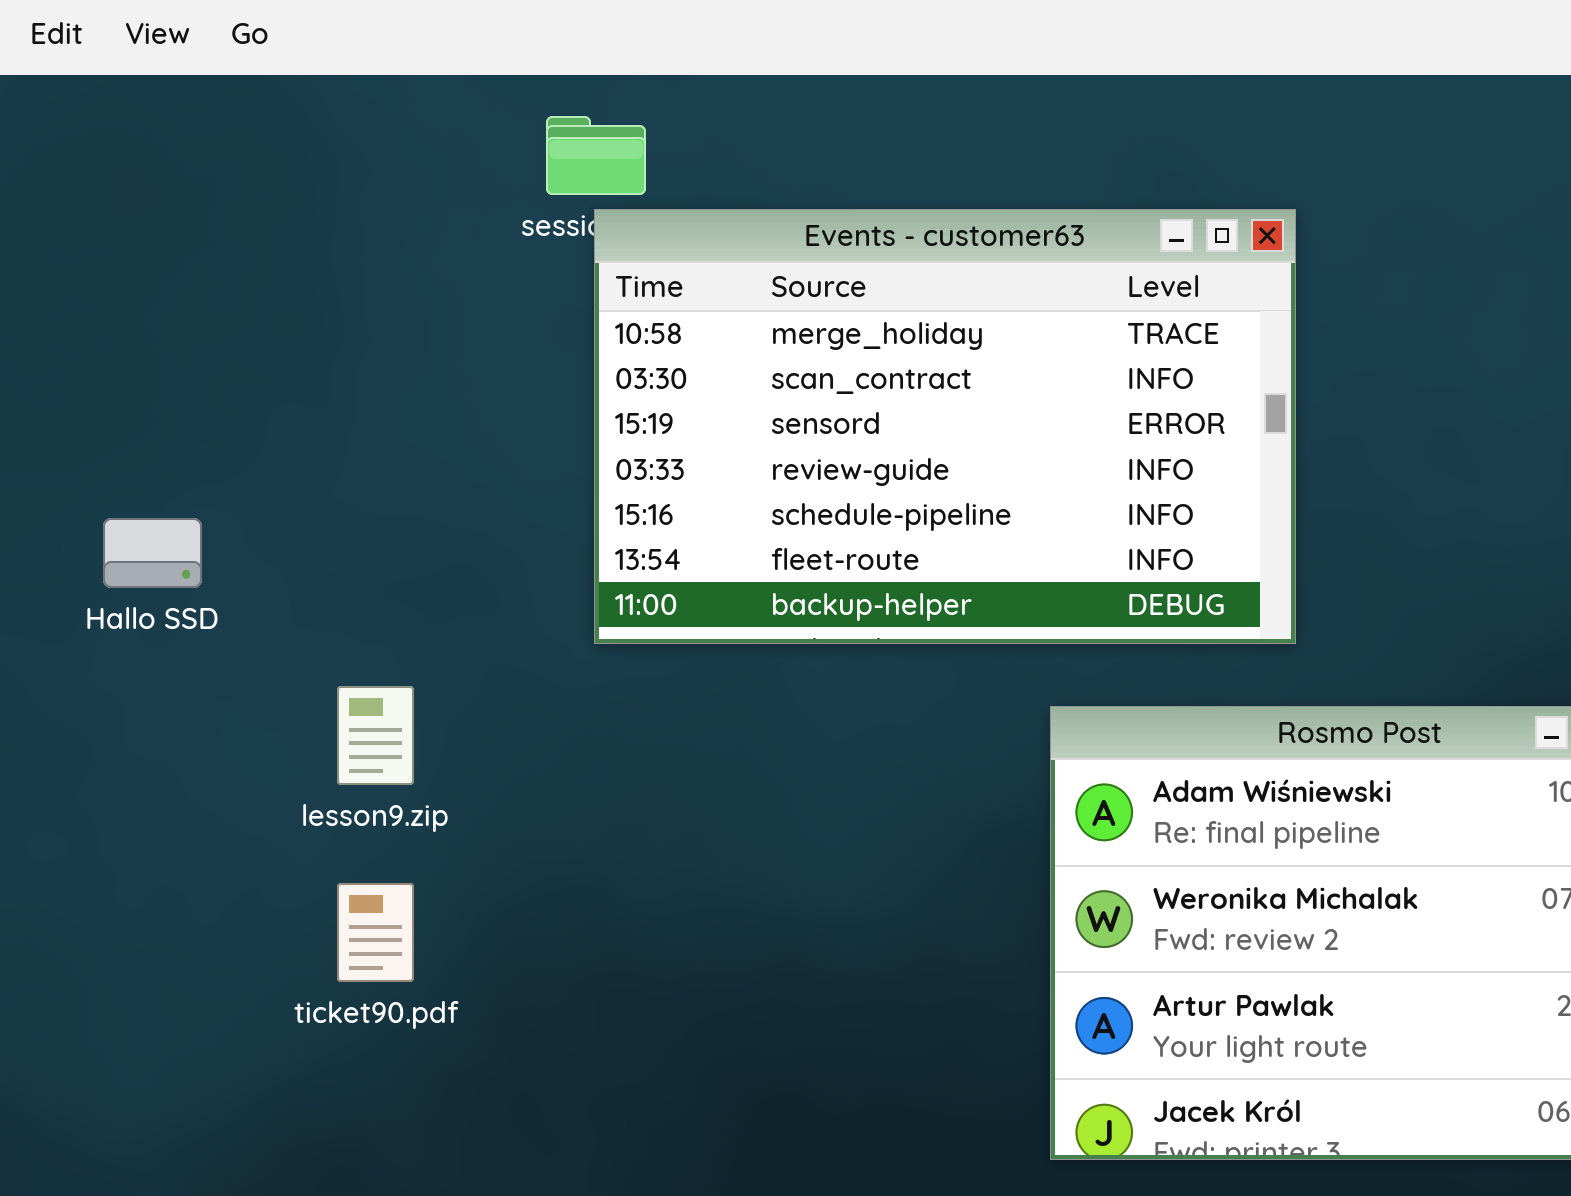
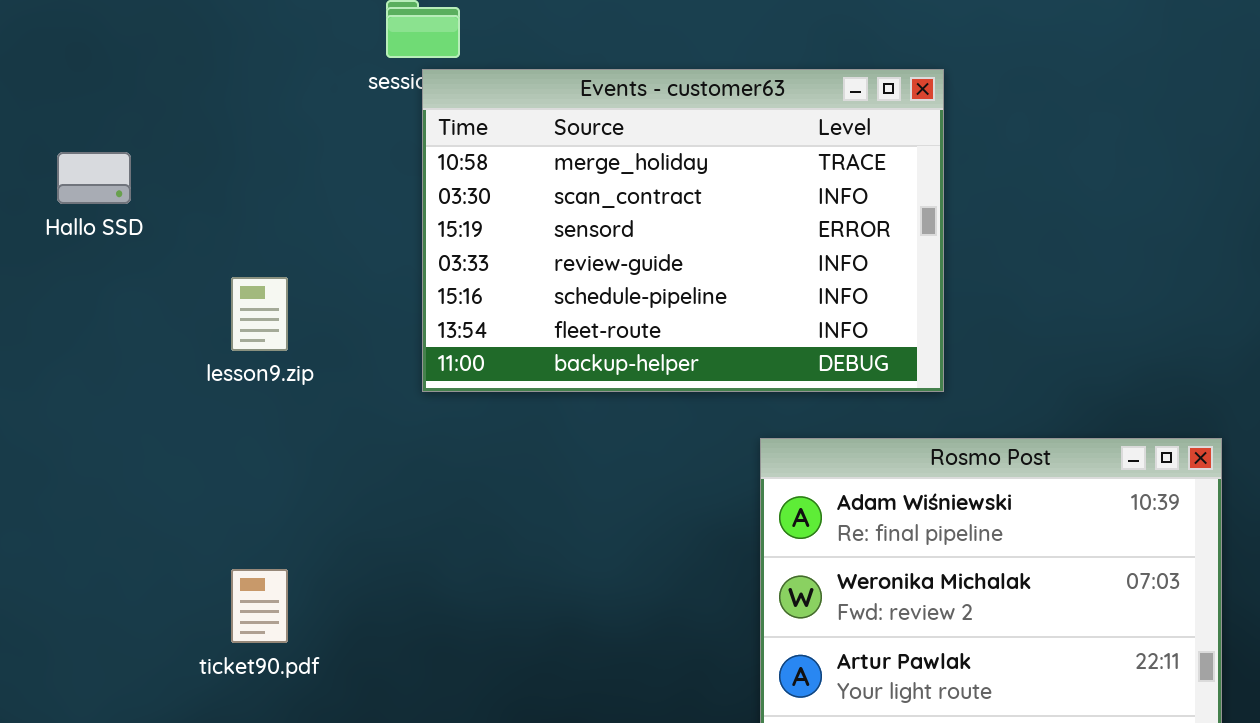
Hallo SSD: [103,518,202,588] -> [57,152,131,204], moved
lesson9.zip: [337,686,414,785] -> [231,277,288,351], moved

